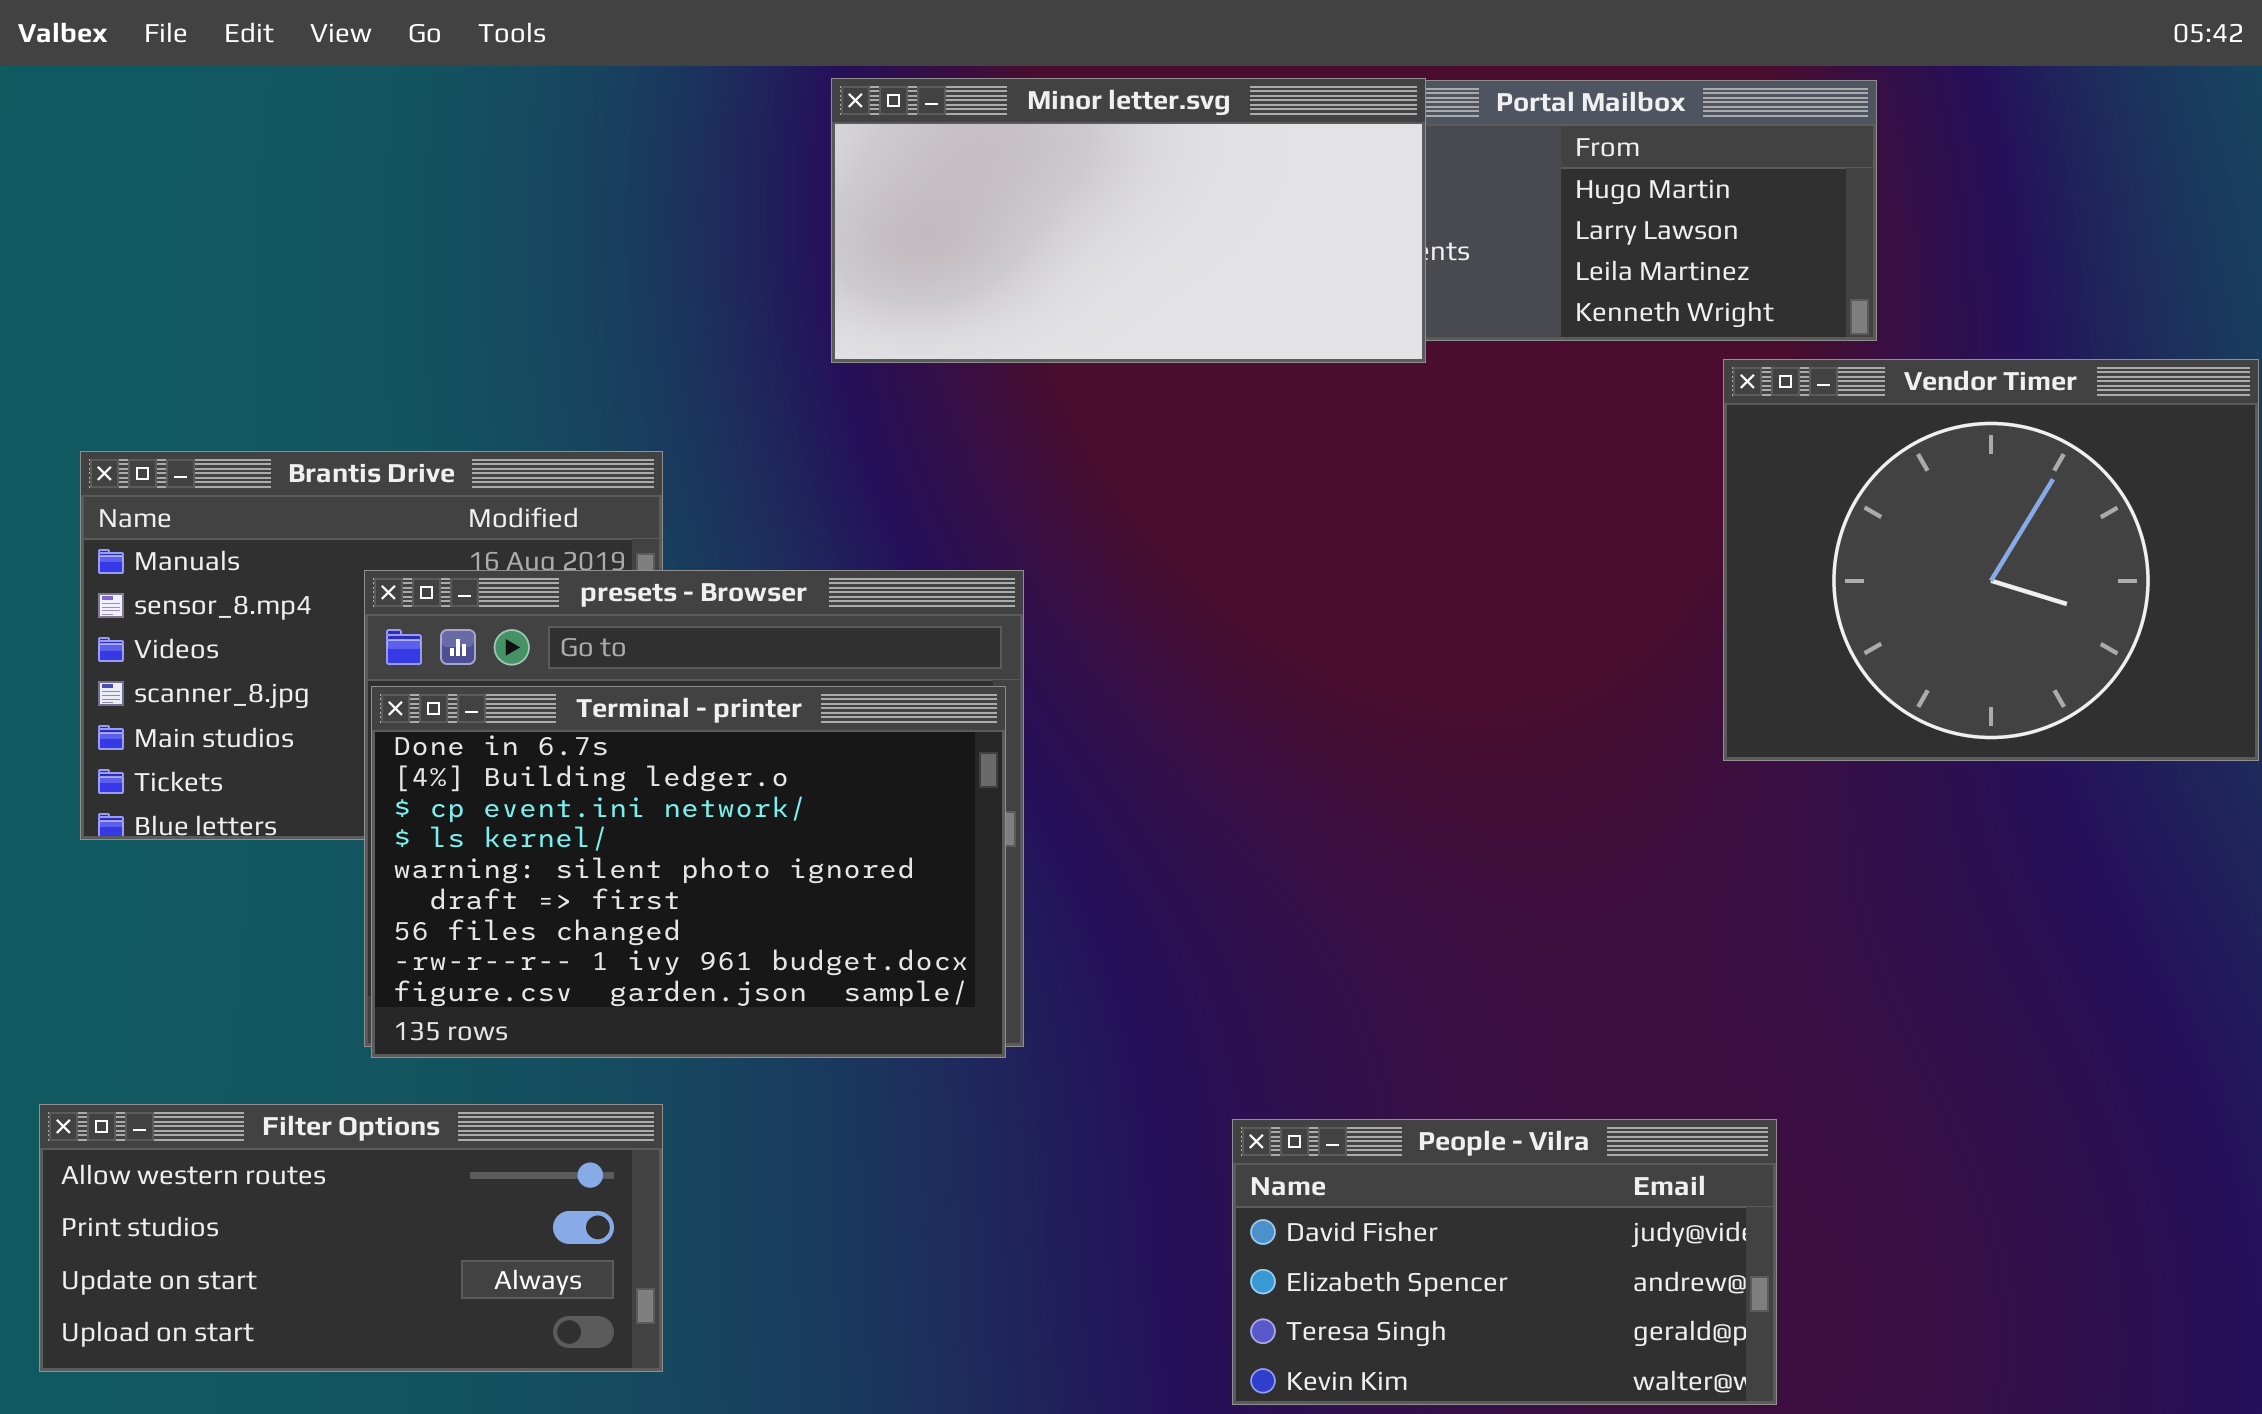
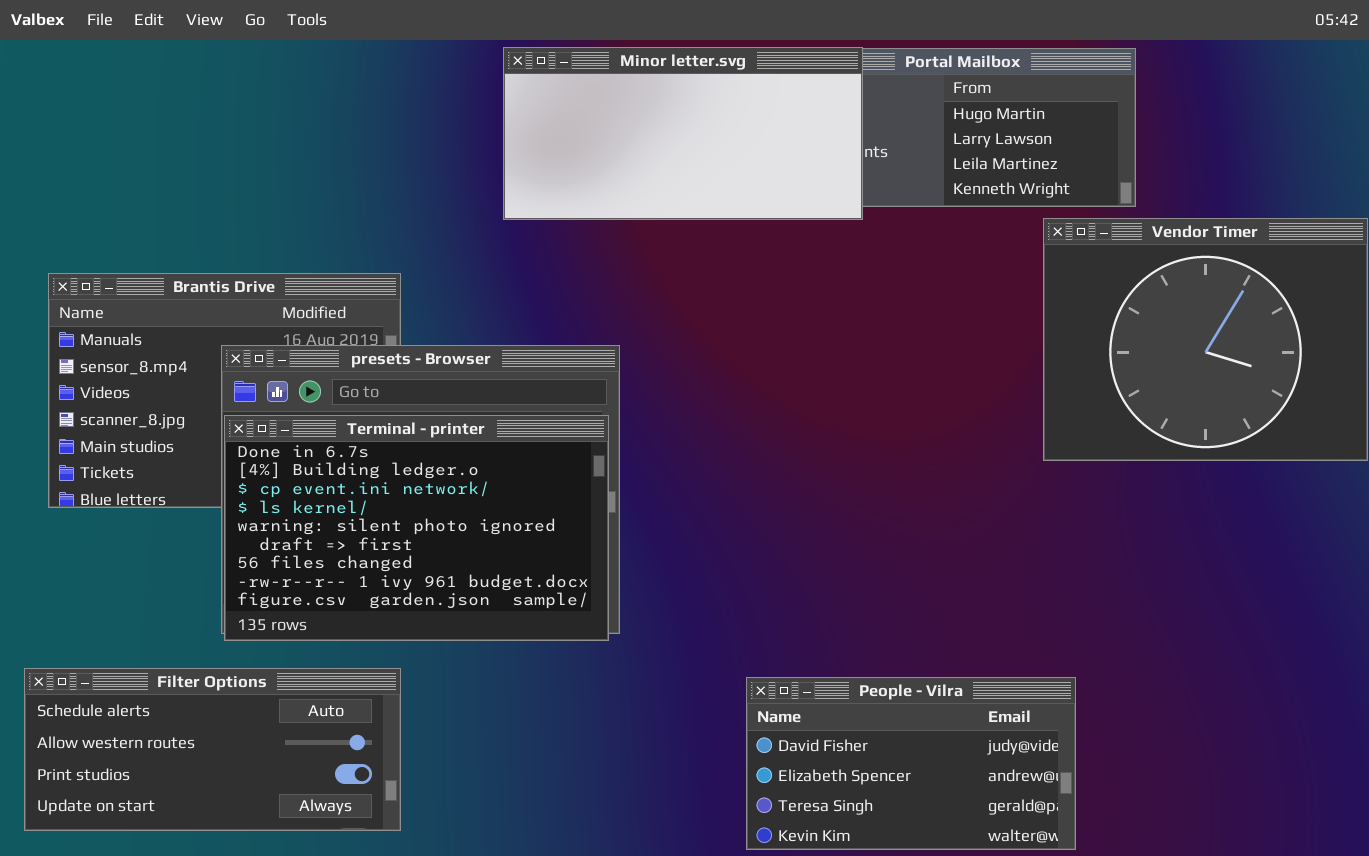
Filter Options: [39,1104,663,1372] -> [24,668,401,831], scrolled up 1 row

